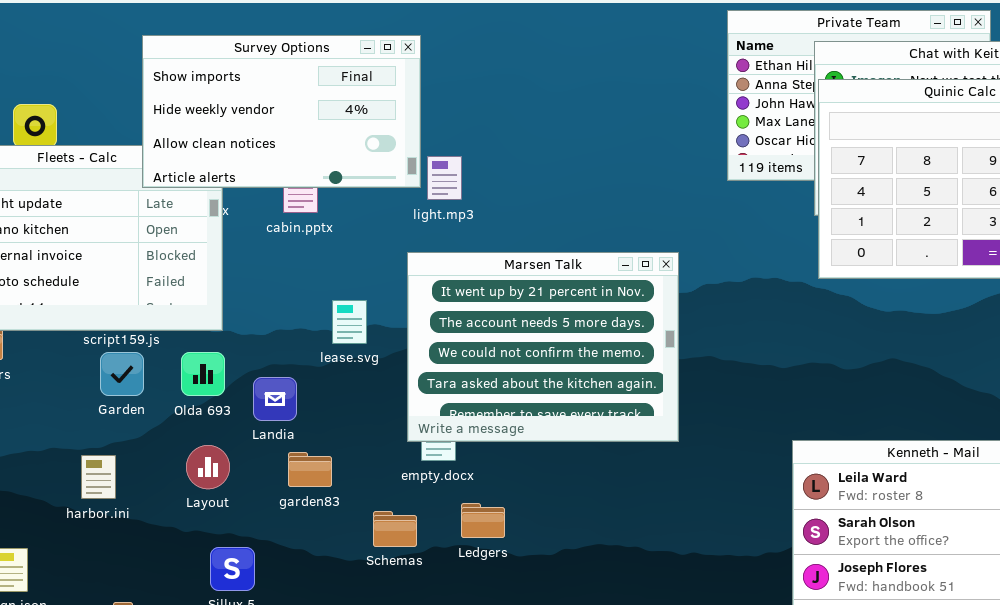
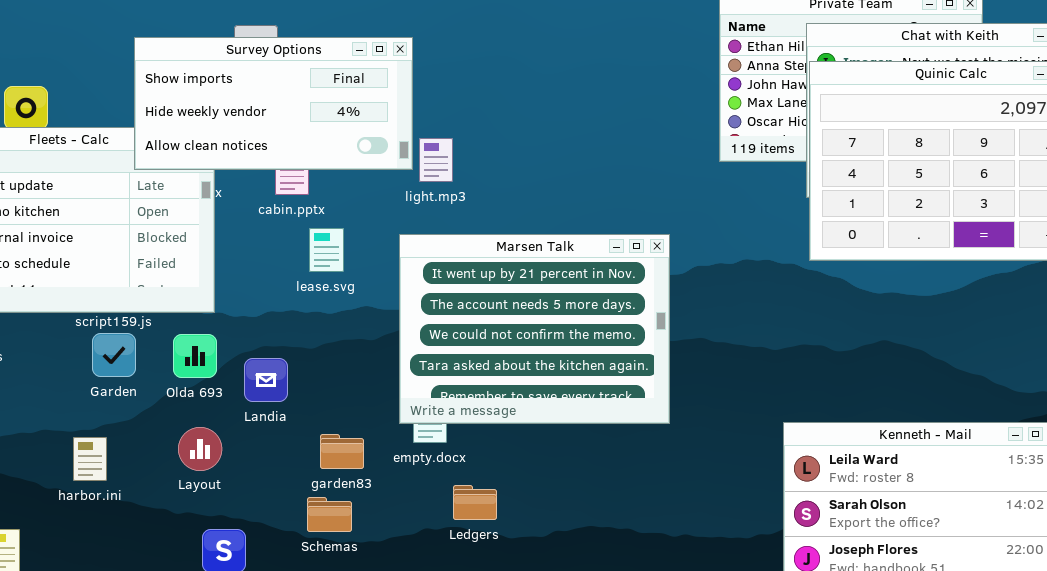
Survey Options: [142,35,421,188] -> [134,37,413,170], resized
lease.svg: [332,300,367,344] -> [309,228,344,272], moved
garden83: [288,452,332,487] -> [320,434,364,469], moved
Schemas: [373,511,417,547] -> [307,497,352,532], moved

